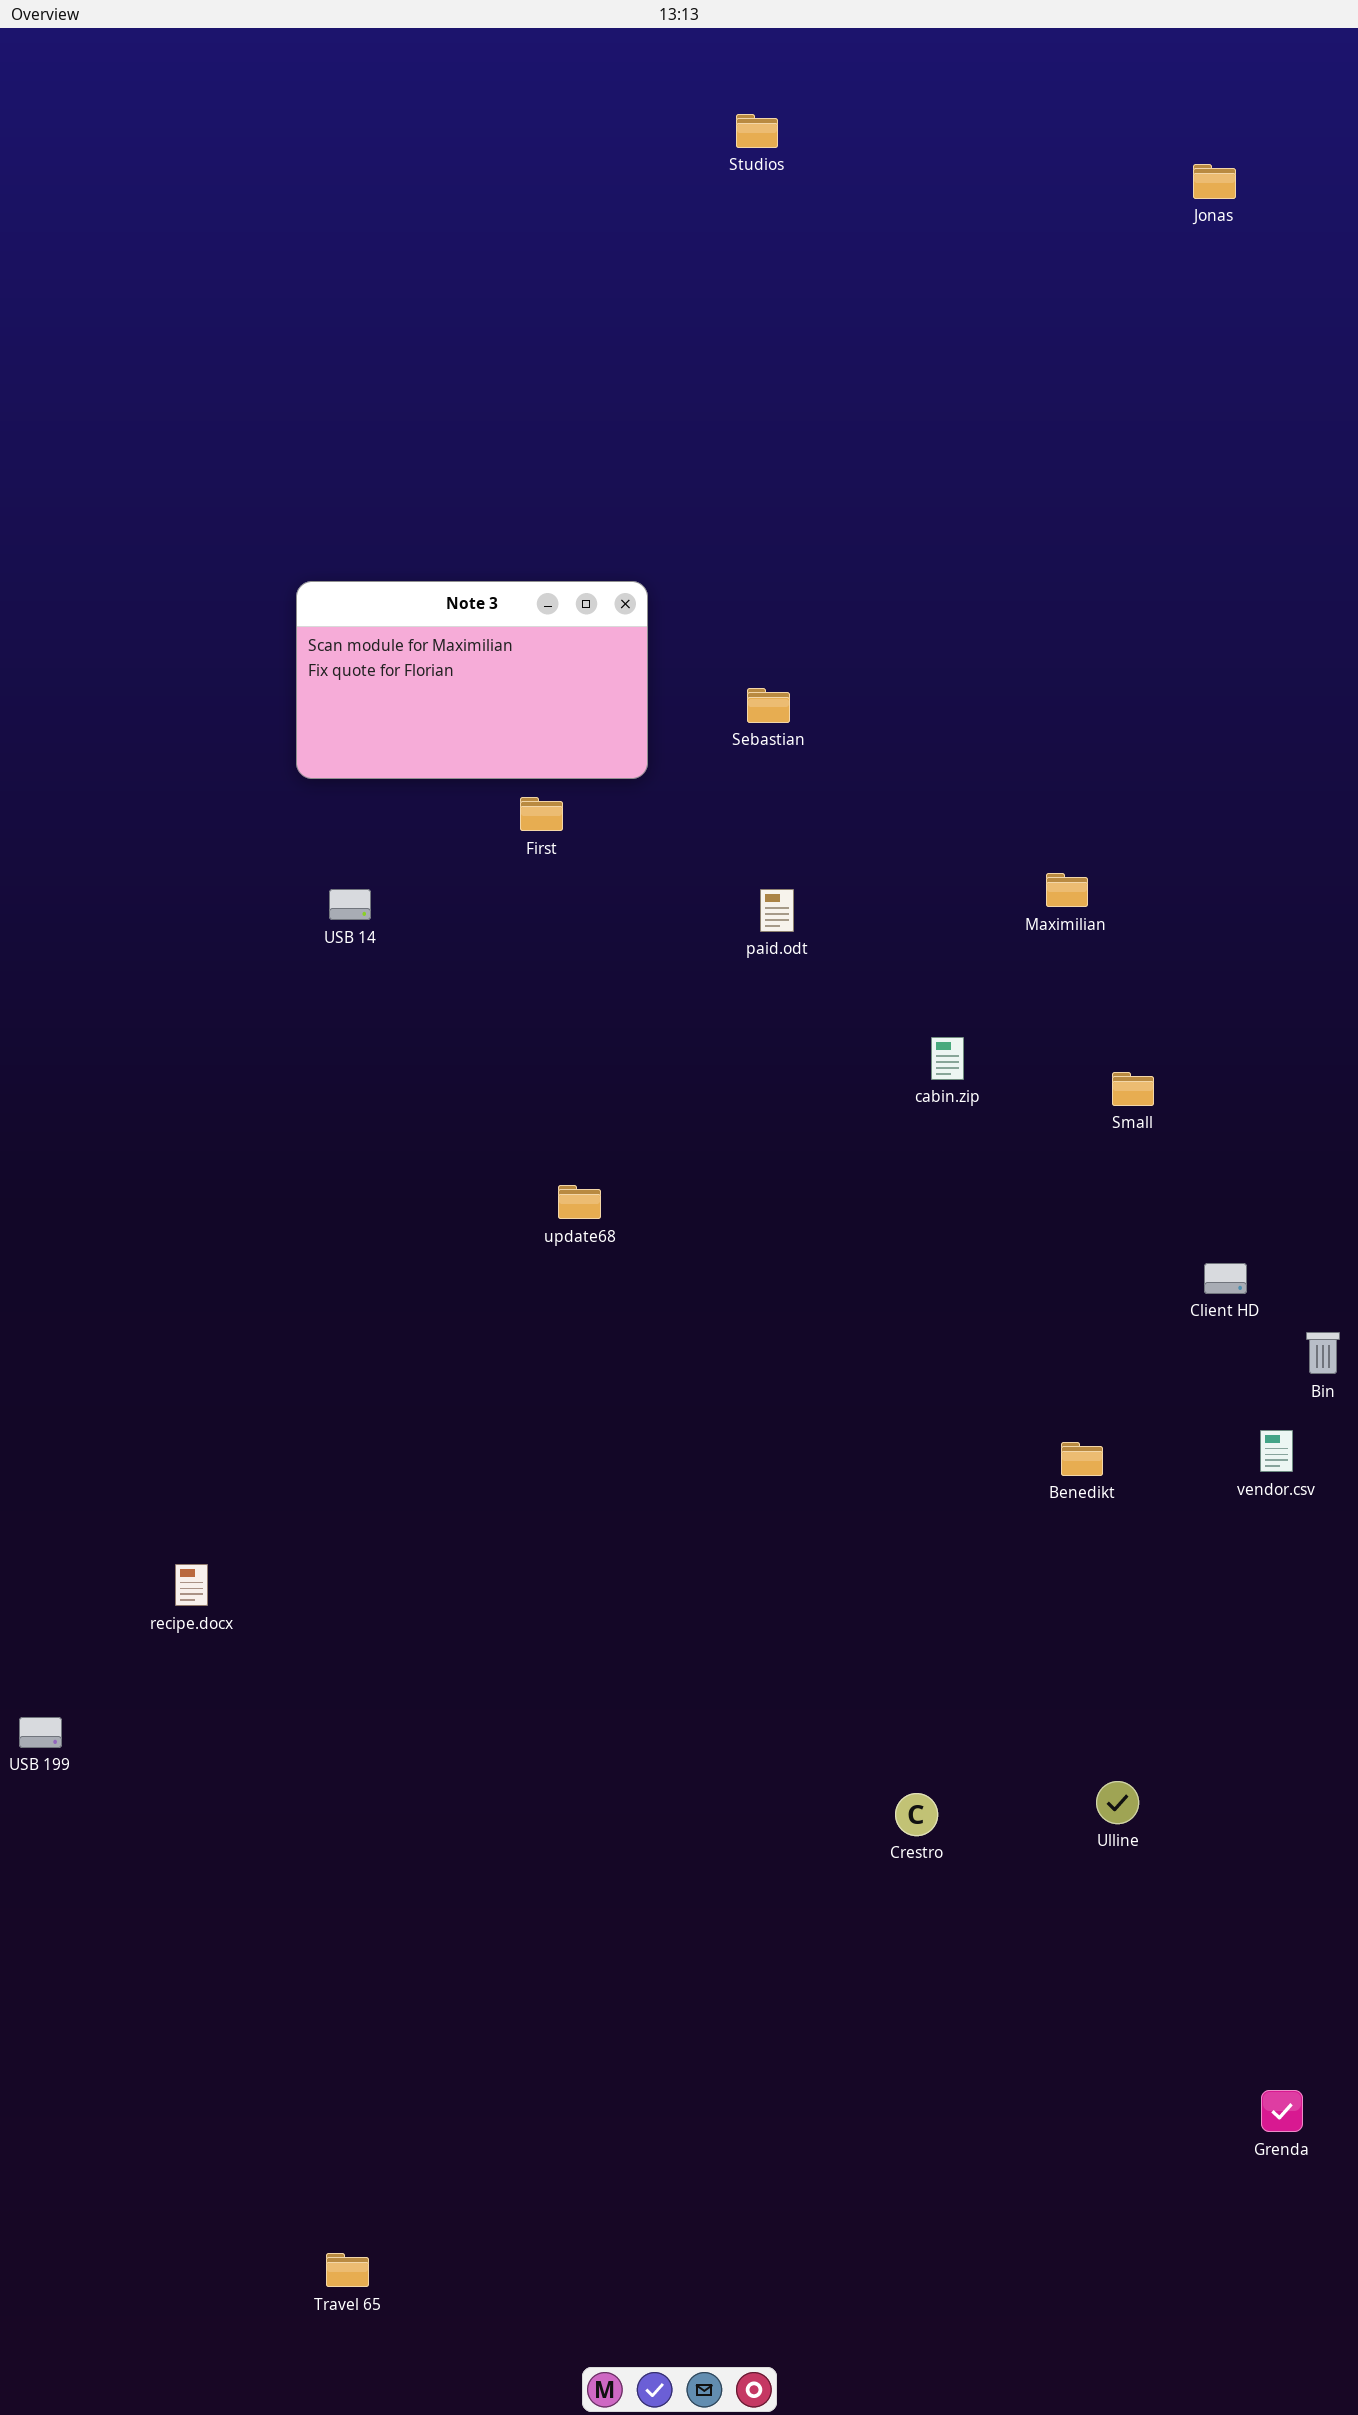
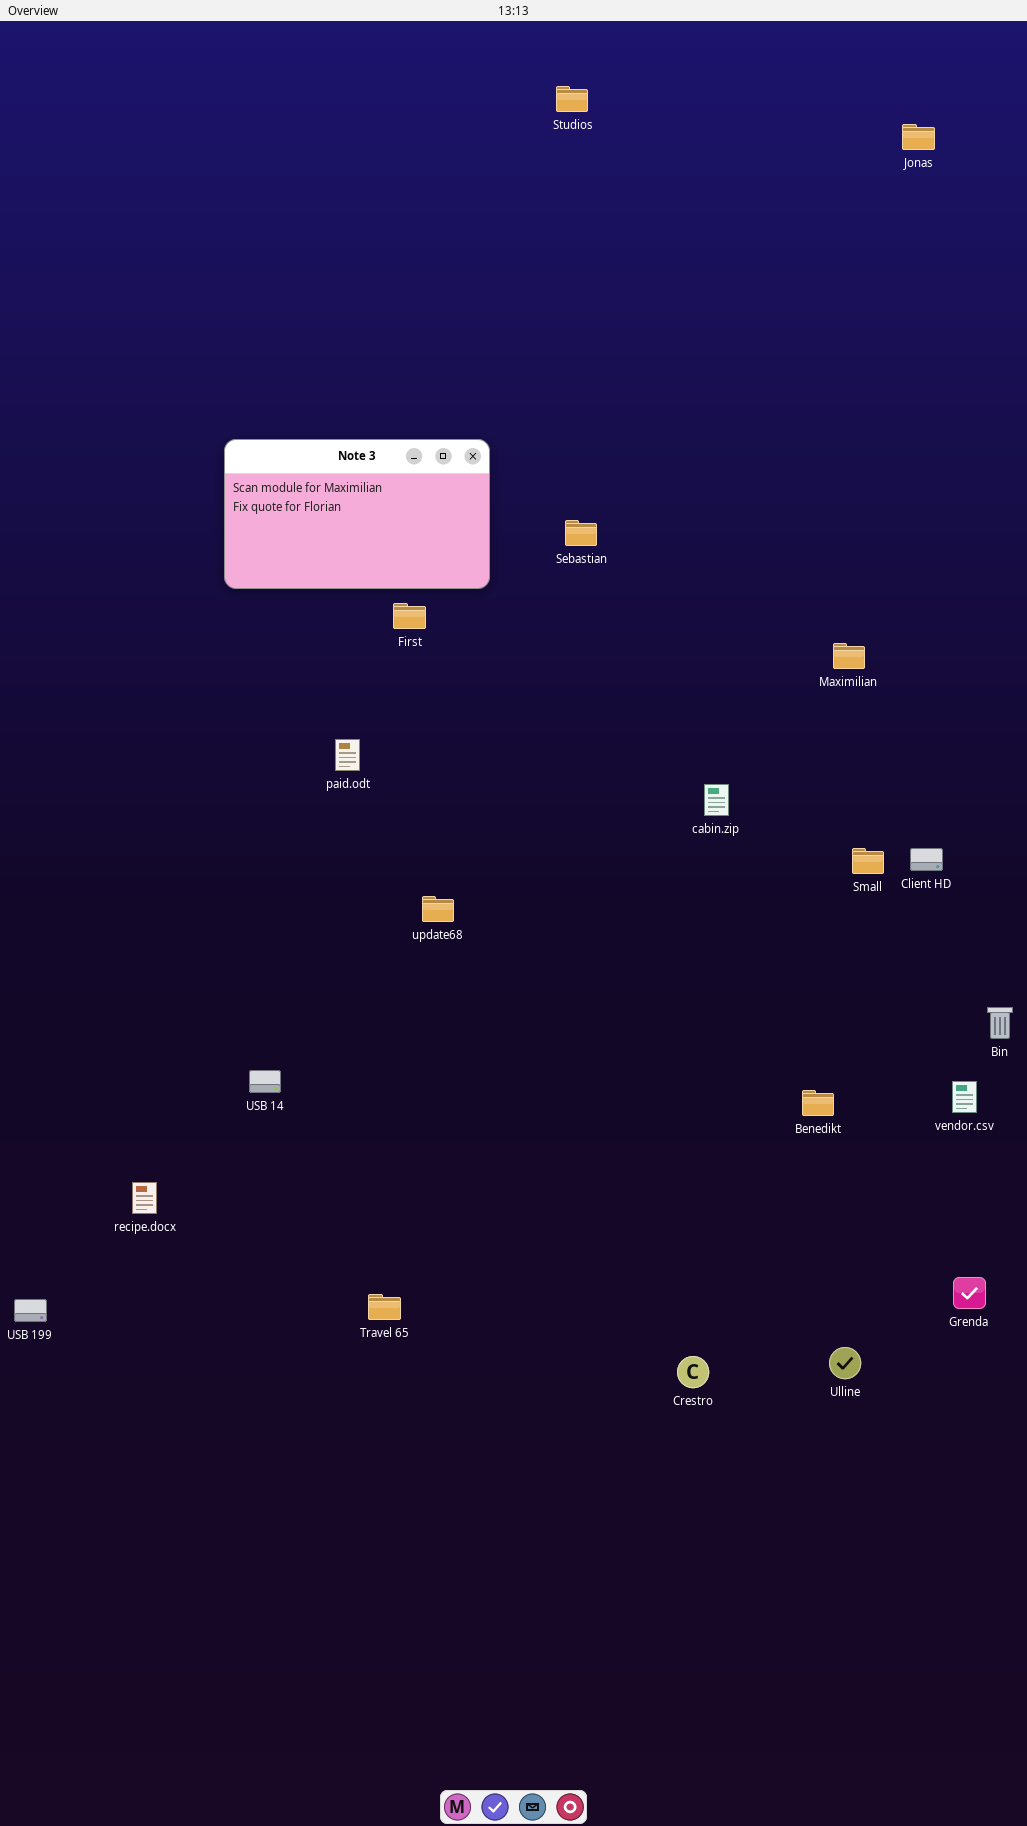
Maximilian: [1046,873,1088,907] -> [833,643,865,669], moved
USB 14: [329,889,371,920] -> [249,1070,281,1093], moved
paid.odt: [760,889,794,932] -> [335,739,360,771], moved
Small: [1112,1072,1154,1106] -> [852,848,884,874], moved
Client HD: [1204,1263,1247,1294] -> [910,848,943,871], moved
Grenda: [1261,2090,1303,2132] -> [953,1277,986,1309], moved
Travel 65: [326,2253,369,2287] -> [368,1294,401,1320], moved

